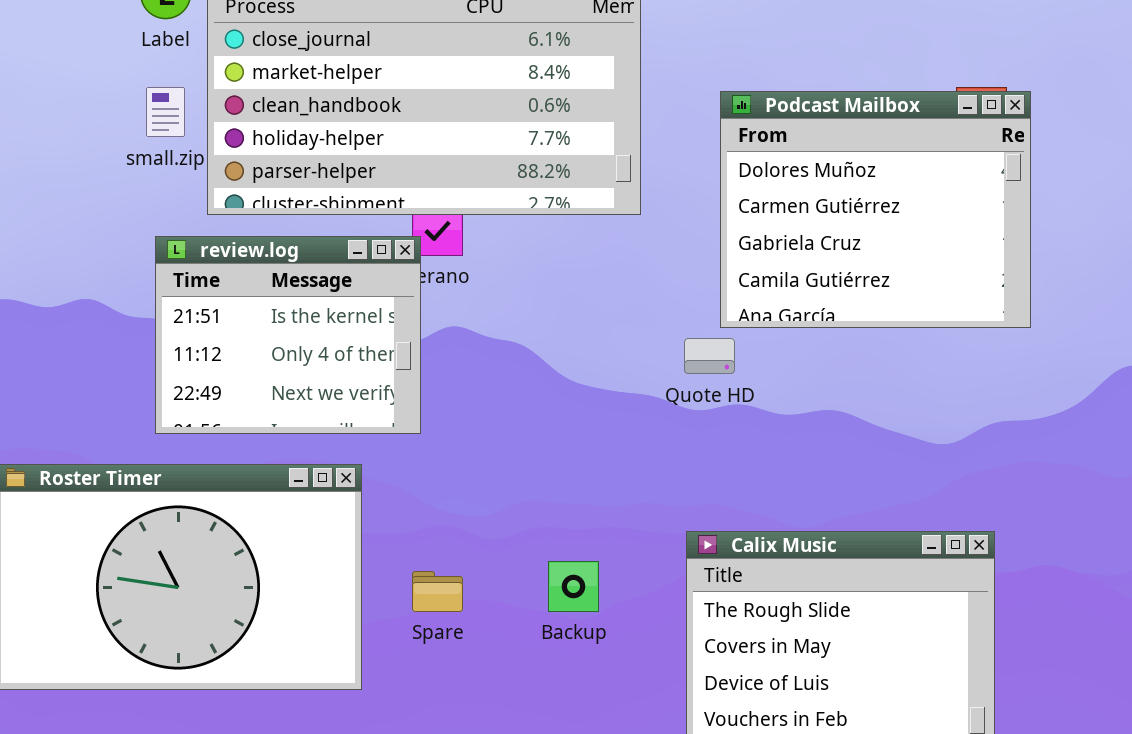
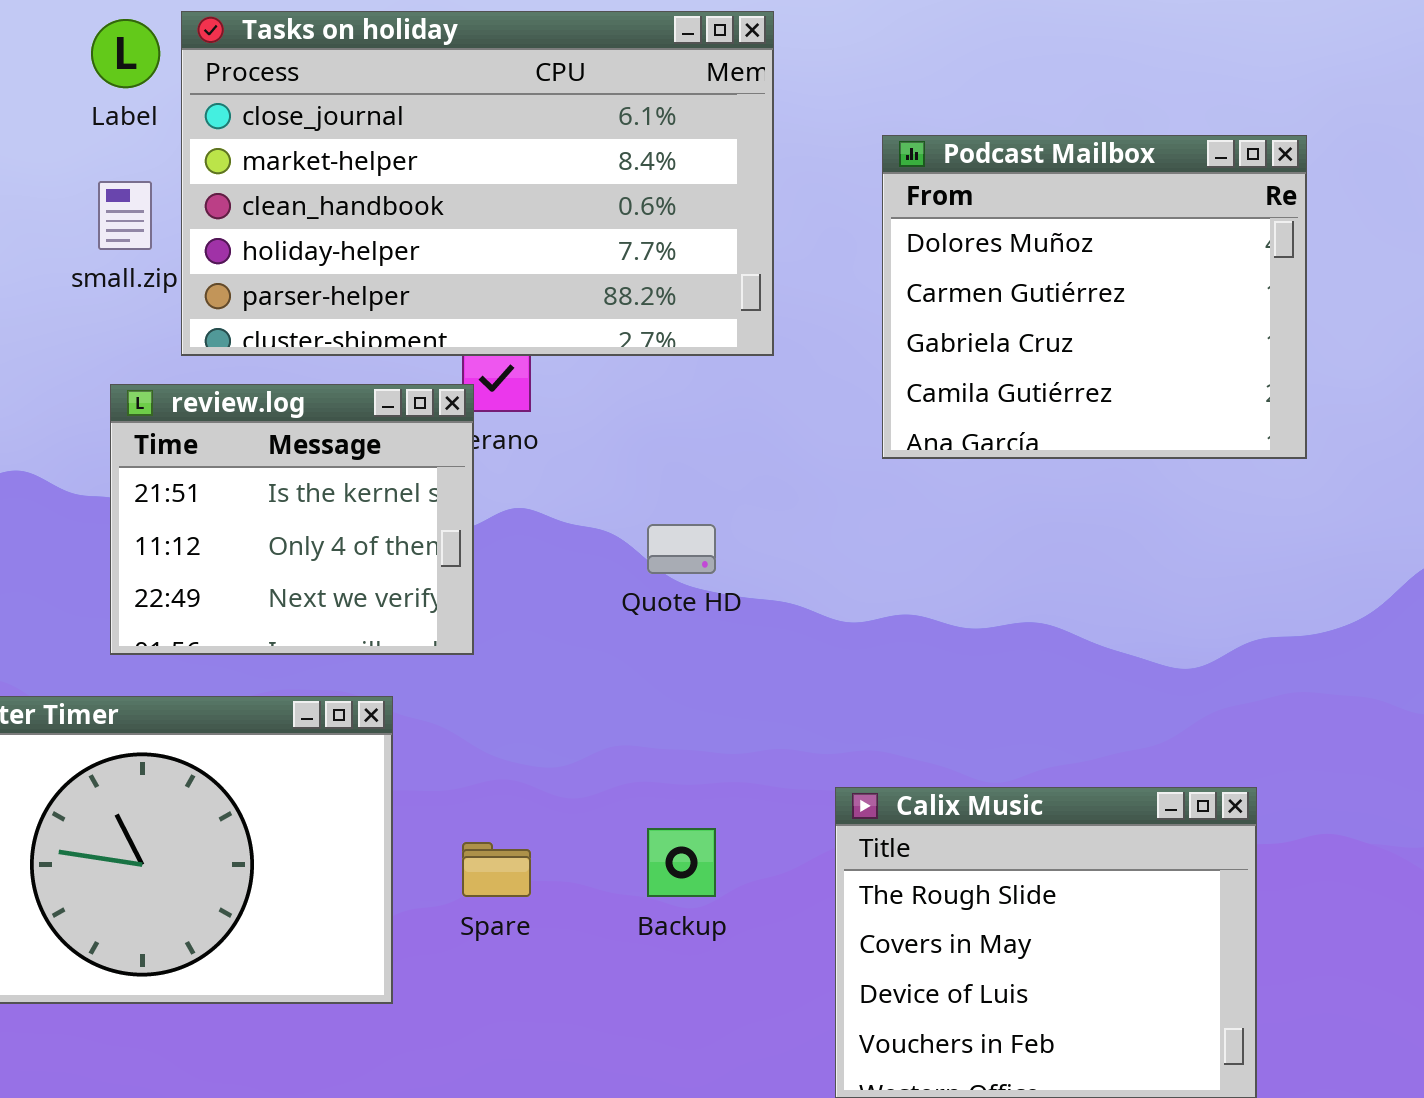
Podcast Mailbox: [720,91,1031,328] -> [882,135,1307,459], moved
Quote HD: [684,338,735,374] -> [647,524,716,574], moved

